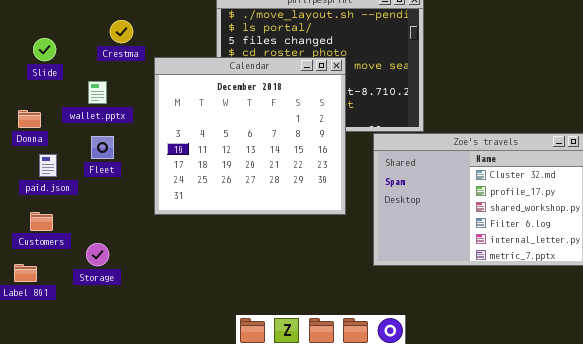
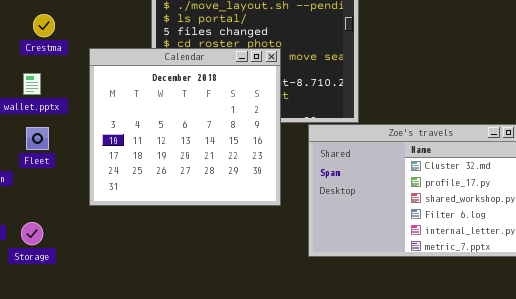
Crestma: [110,20,133,43] -> [33,14,55,37], moved
Storage: [86,243,109,266] -> [21,222,43,245], moved

